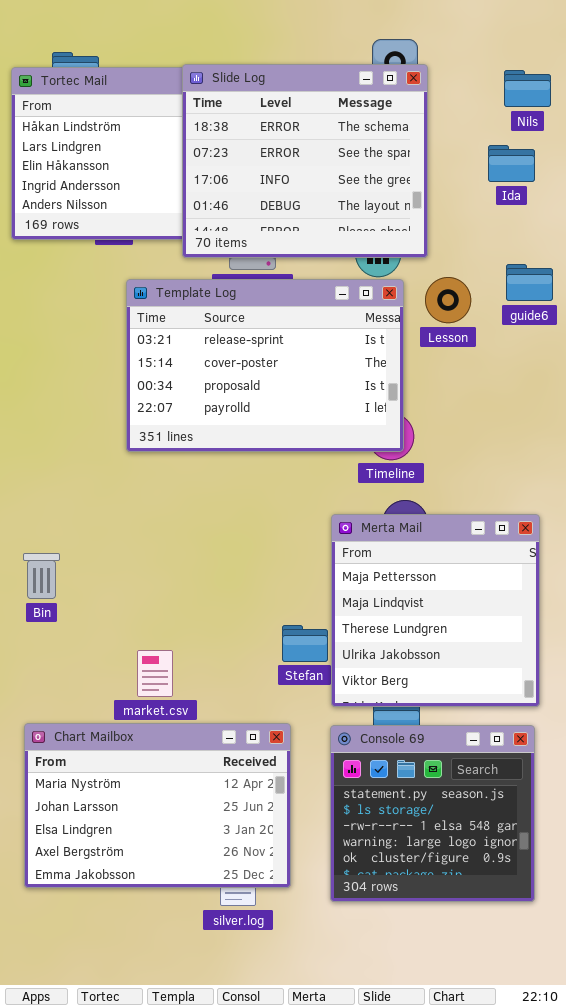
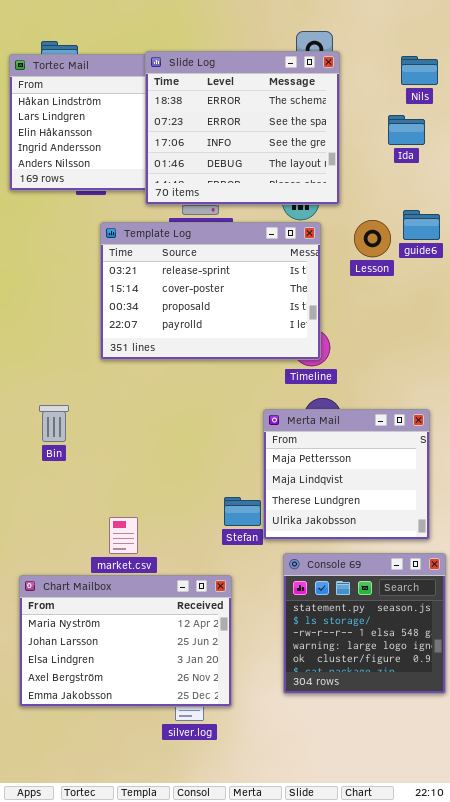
Lesson: [425,277,471,323] -> [354,220,391,257], moved
Merta Mail: [331,514,540,707] -> [263,409,430,540], resized
Bin: [23,553,60,599] -> [39,405,69,442], moved
Console 69: [330,725,535,902] -> [283,553,446,694], moved

